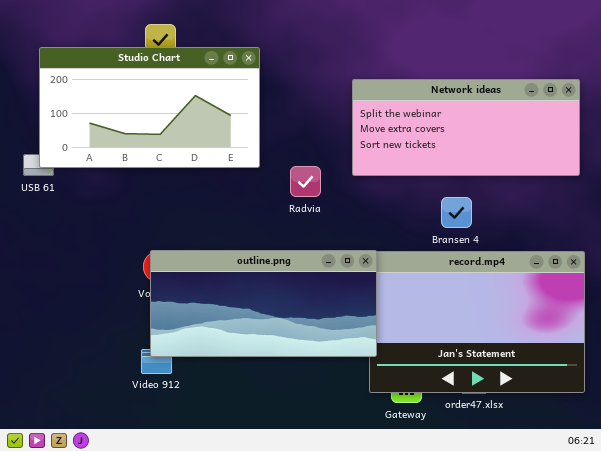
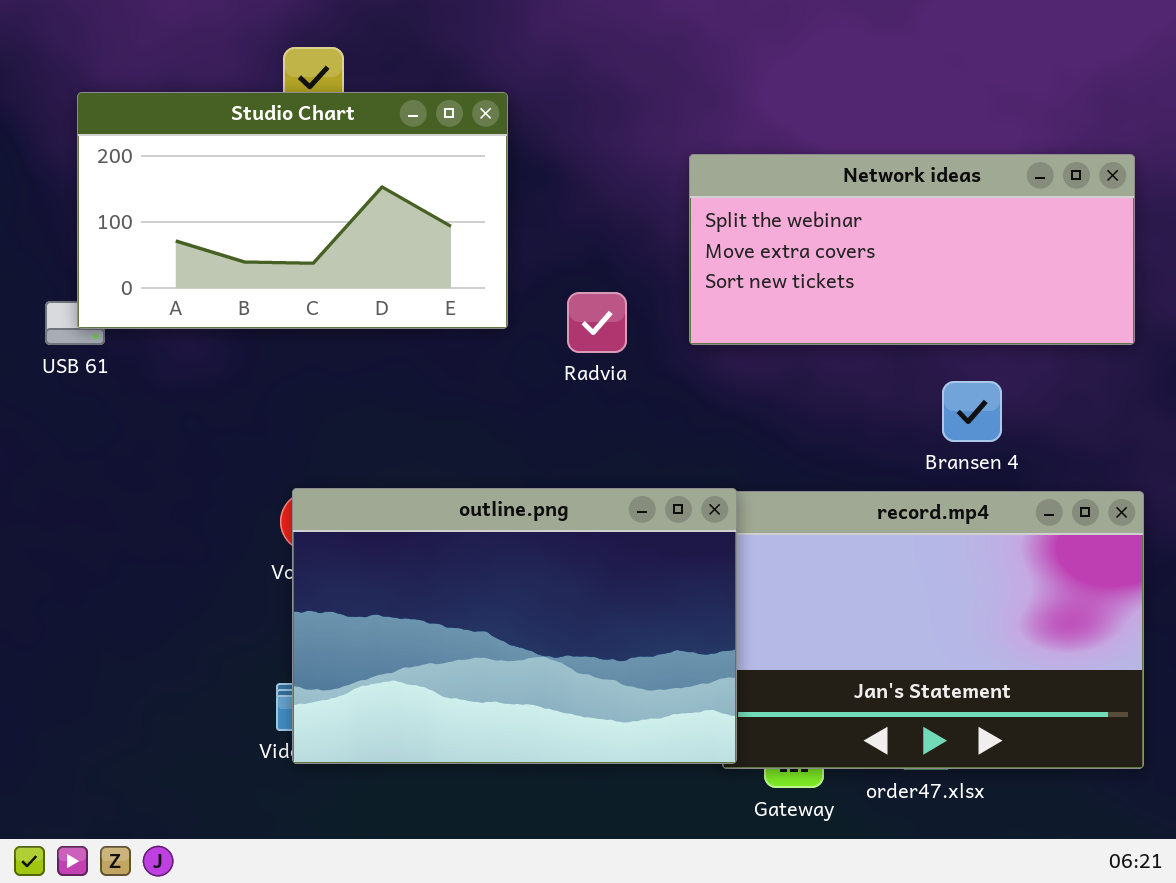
Radvia: [290,166,321,197] -> [567,292,627,353], moved
Bransen 4: [441,197,472,228] -> [942,381,1002,442], moved
outline.png: [150,250,377,357] -> [292,488,737,764], resized

